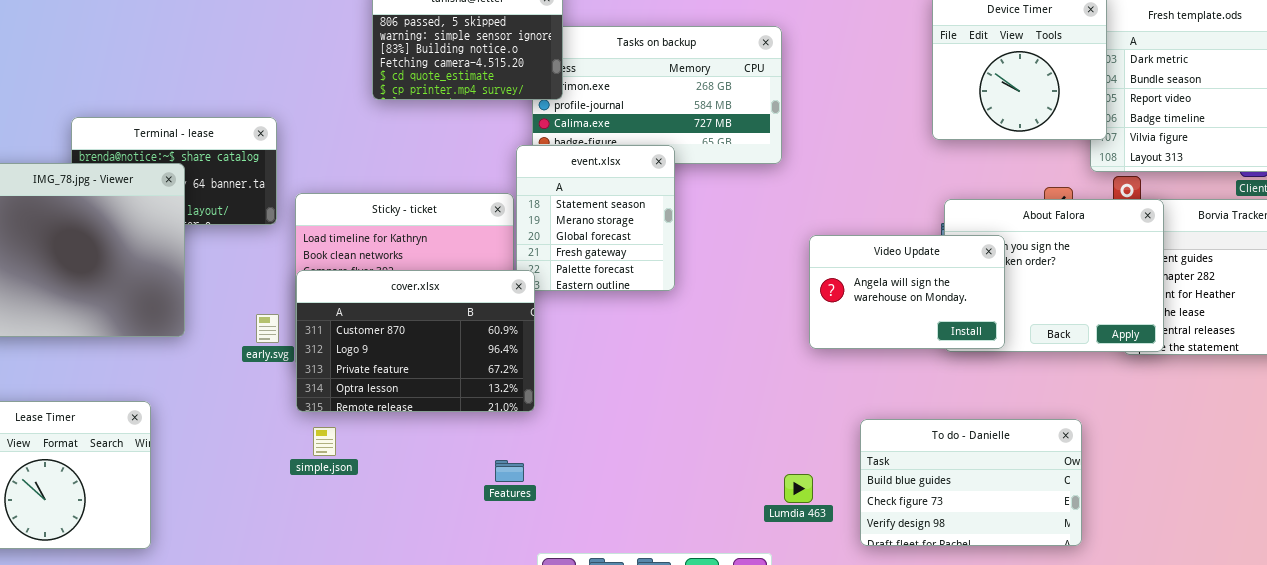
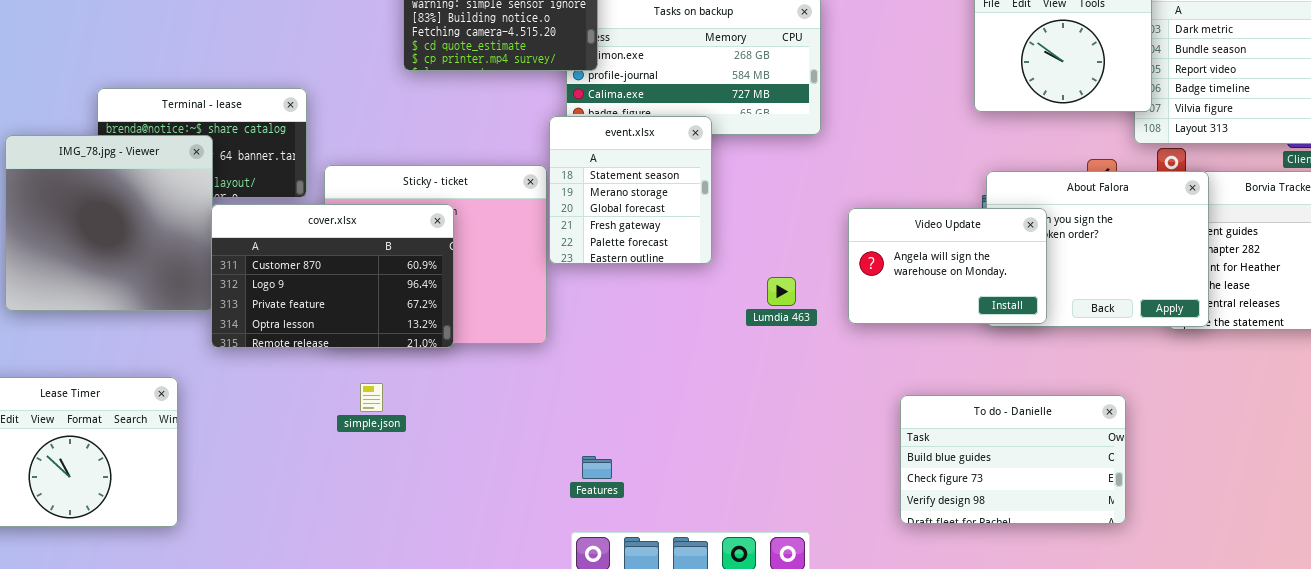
cover.xlsx: [296,270,535,412] -> [211,204,454,348], moved
simple.json: [313,427,336,456] -> [360,383,383,412], moved
Features: [495,460,524,482] -> [582,456,612,479], moved
Lumdia 463: [784,474,813,503] -> [767,277,796,306], moved

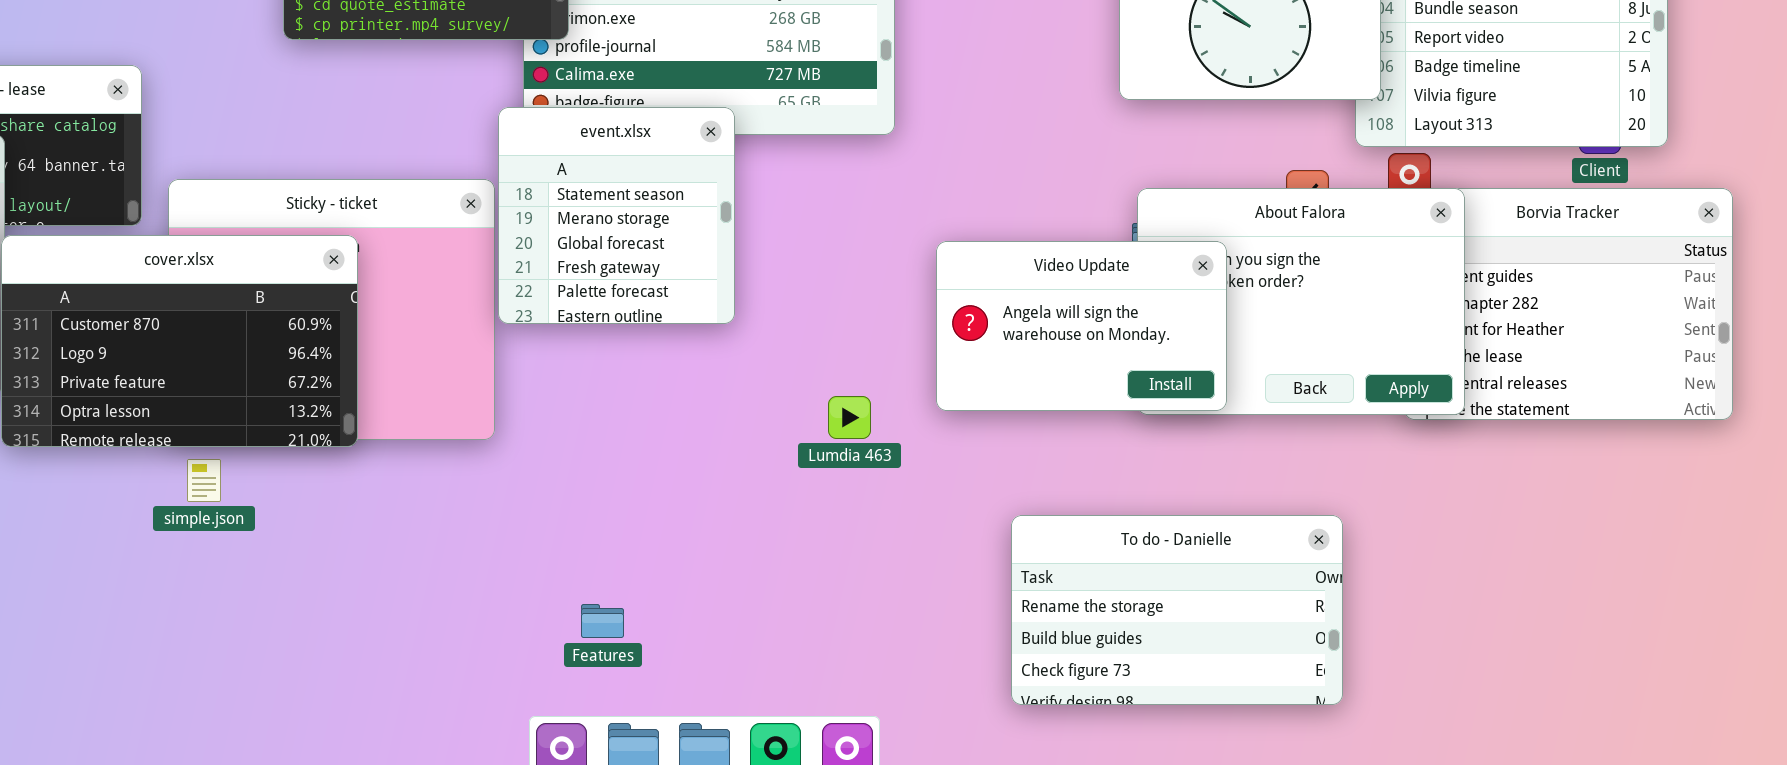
Lumdia 463: [767,277,796,306] -> [828,396,871,439], moved
simple.json: [360,383,383,412] -> [187,459,221,502], moved
To do - Danielle: [900,395,1126,524] -> [1011,515,1343,705], scrolled up 1 row
Features: [582,456,612,479] -> [581,604,624,638], moved

